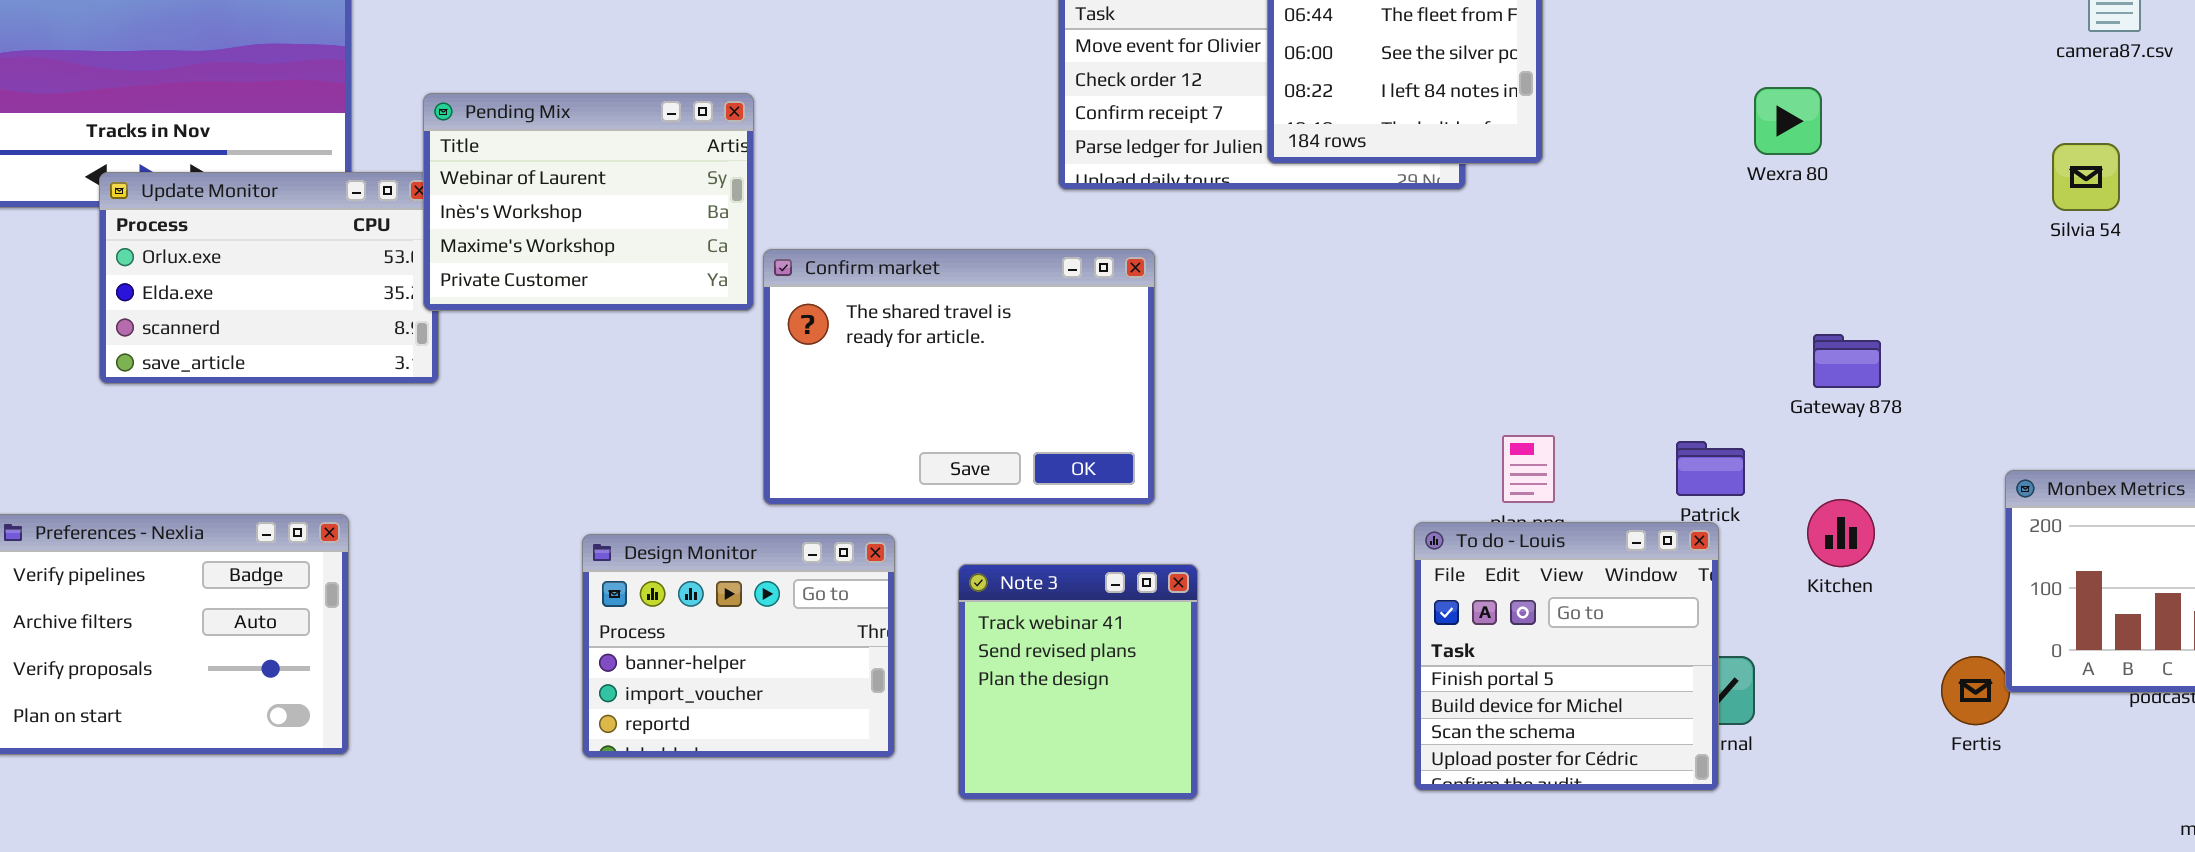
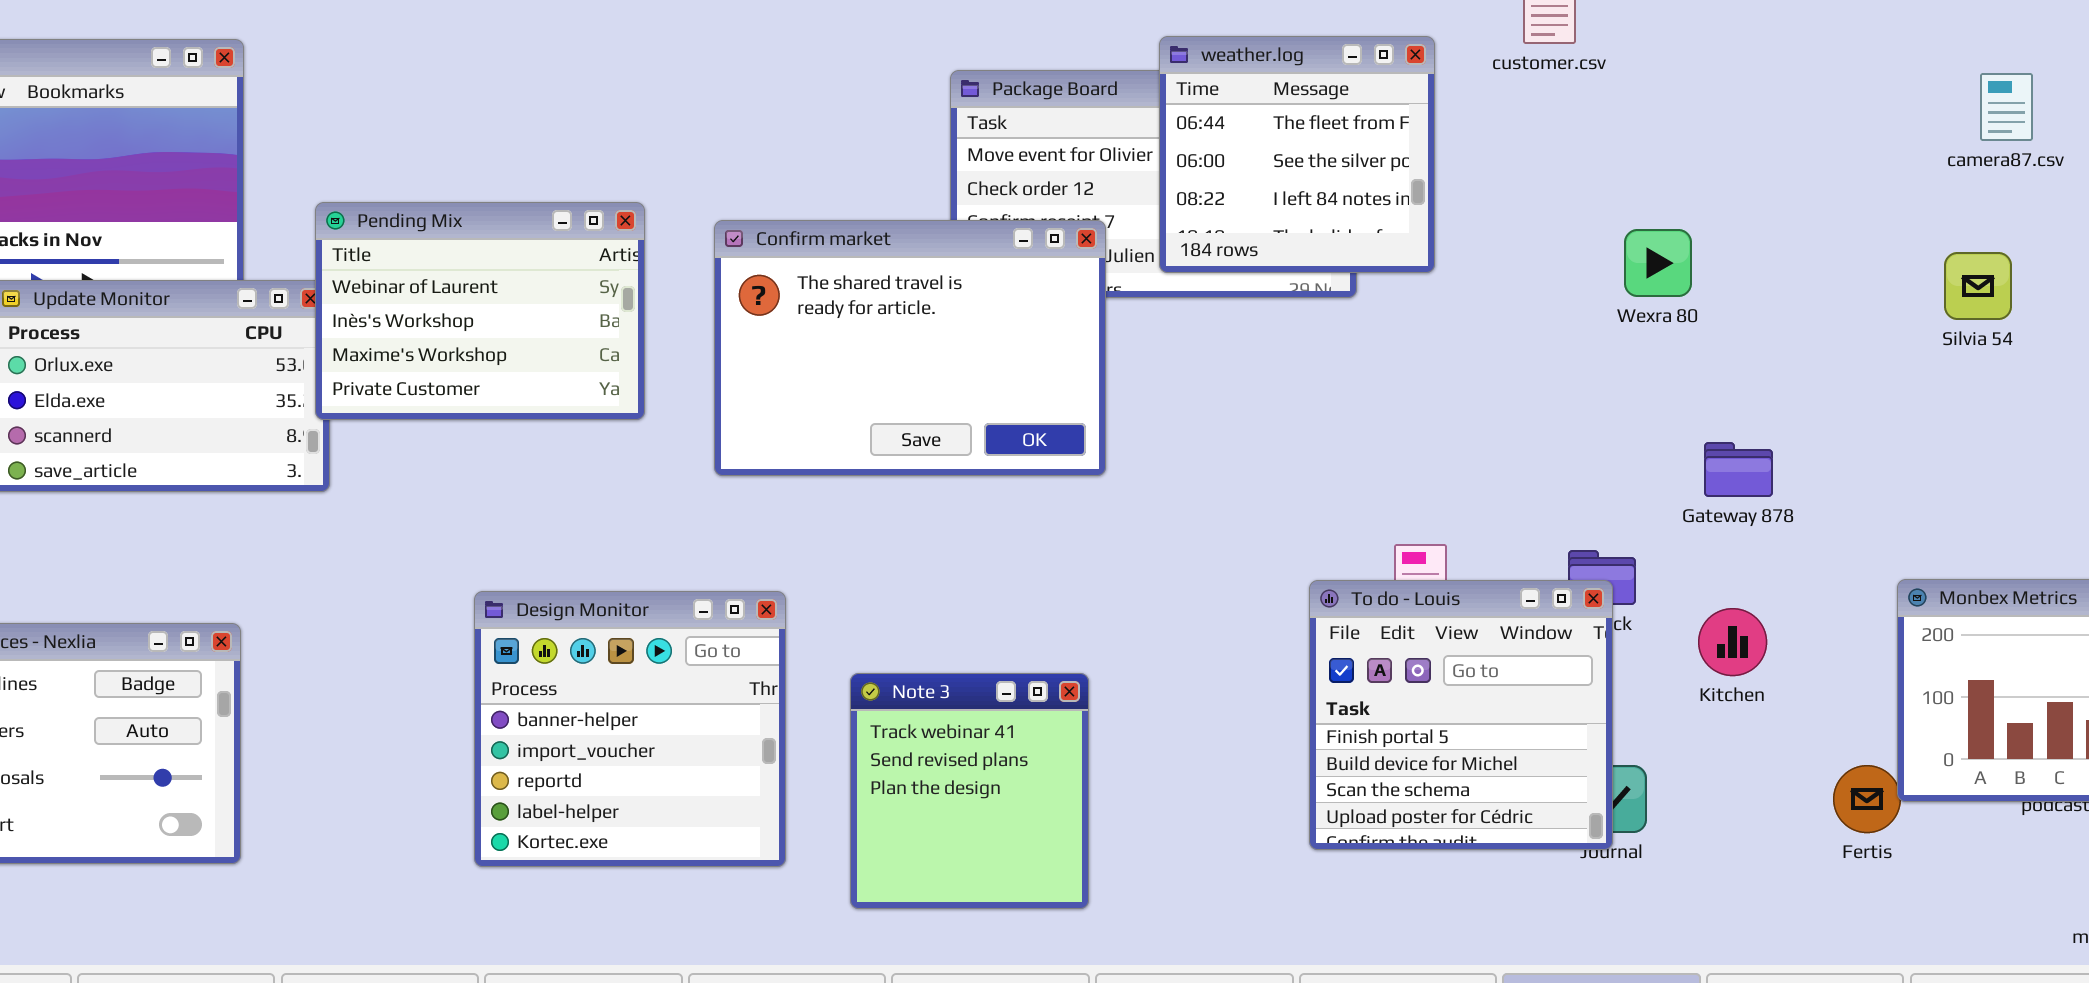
Wexra 80: [1754,87,1822,155] -> [1624,229,1692,297], moved
Confirm market: [763,249,1155,505] -> [714,220,1106,476], moved
To do - Louis: [1414,522,1719,791] -> [1309,580,1613,850], moved
Design Monitor: [582,534,895,758] -> [474,591,786,867], resized

